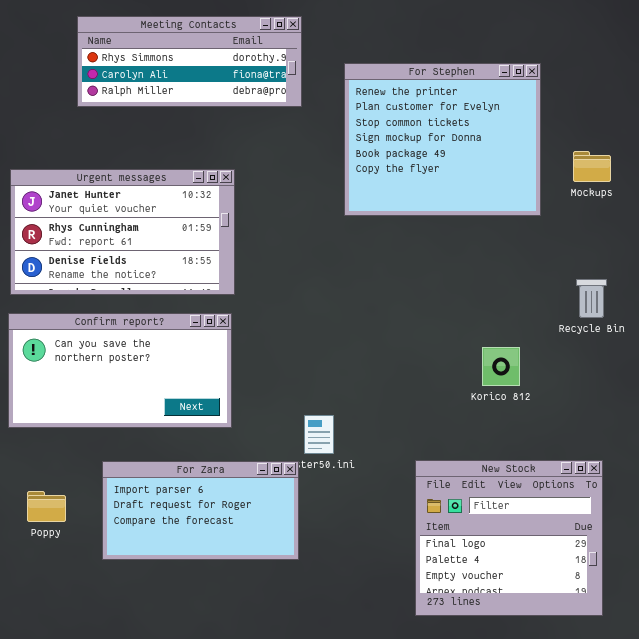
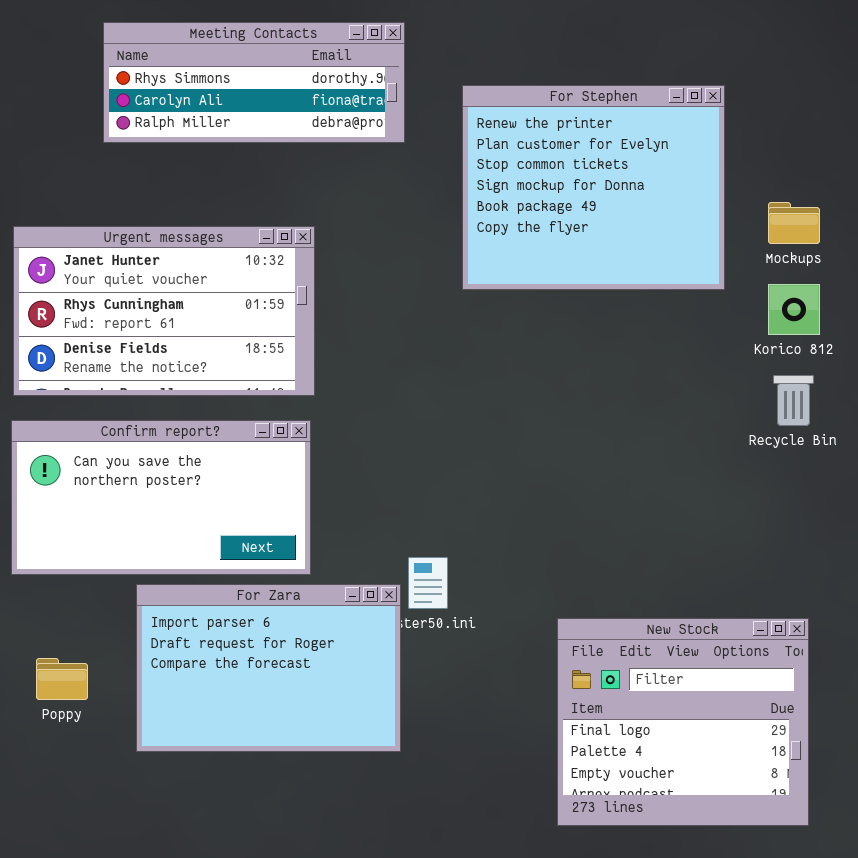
Korico 812: [482,347,520,386] -> [768,284,820,335], moved
For Zara: [102,461,299,560] -> [136,584,401,752], resized

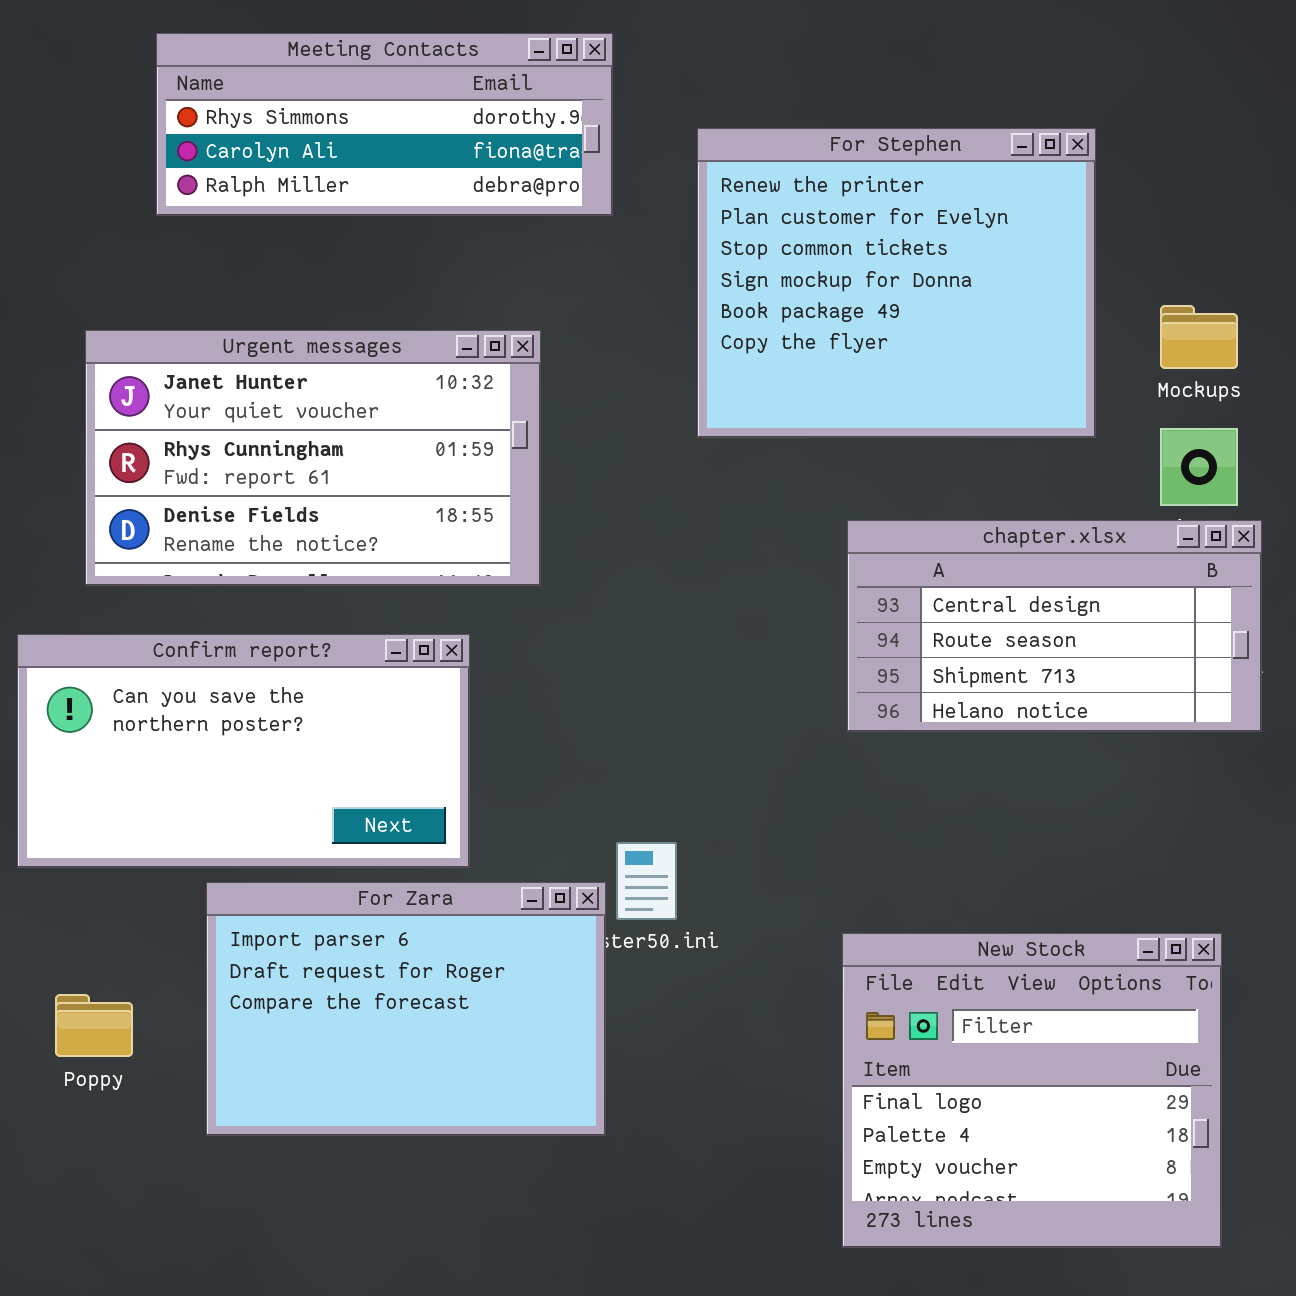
Urgent messages: [13,226,315,396] -> [85,330,541,586], moved
chapter.xlsx: none -> [847,520,1262,732], opened

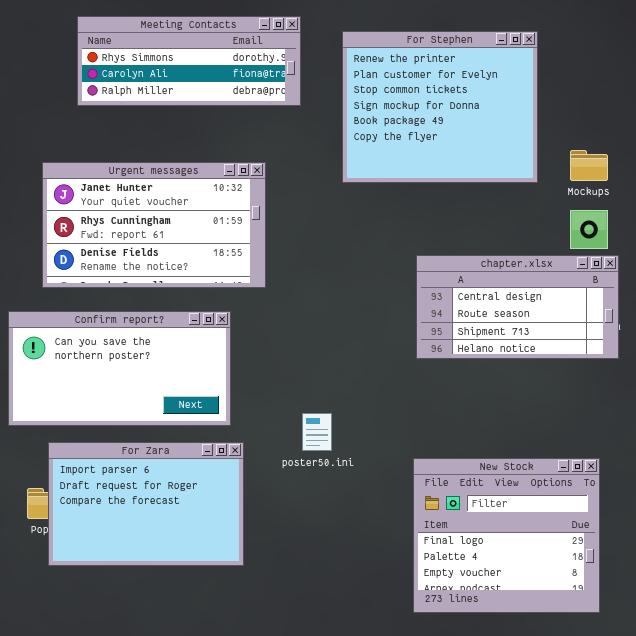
For Stephen: [697,128,1096,438] -> [342,31,538,183], moved
For Zara: [206,882,606,1136] -> [48,442,244,566], moved

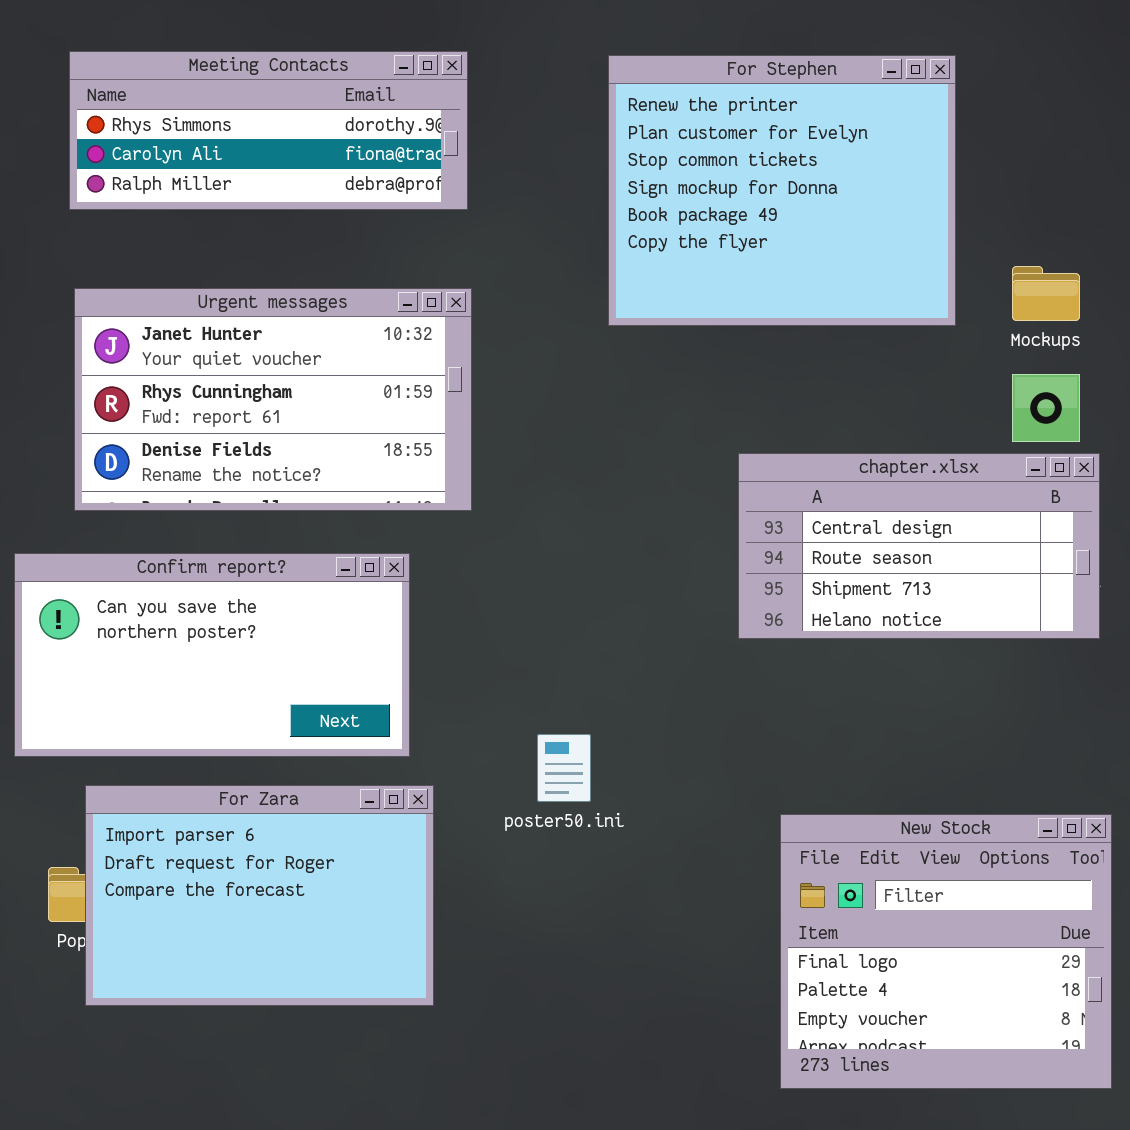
Meeting Contacts: [77,16,301,106] -> [69,51,468,210], moved
New Stock: [413,458,600,613] -> [780,814,1112,1089], moved

